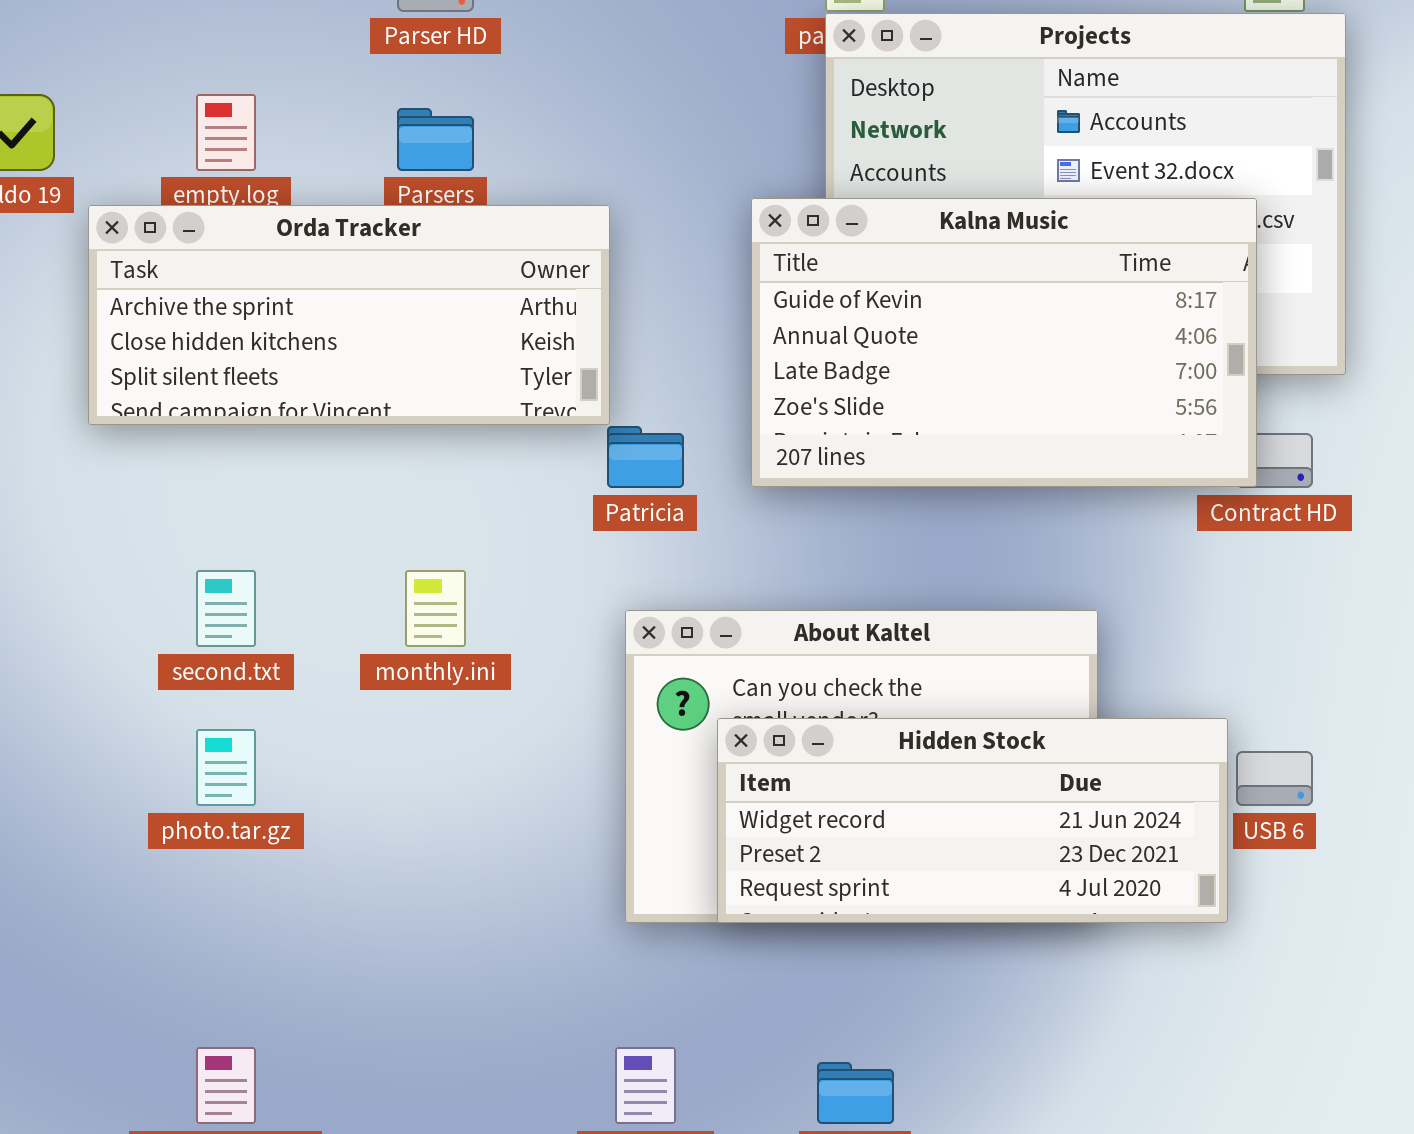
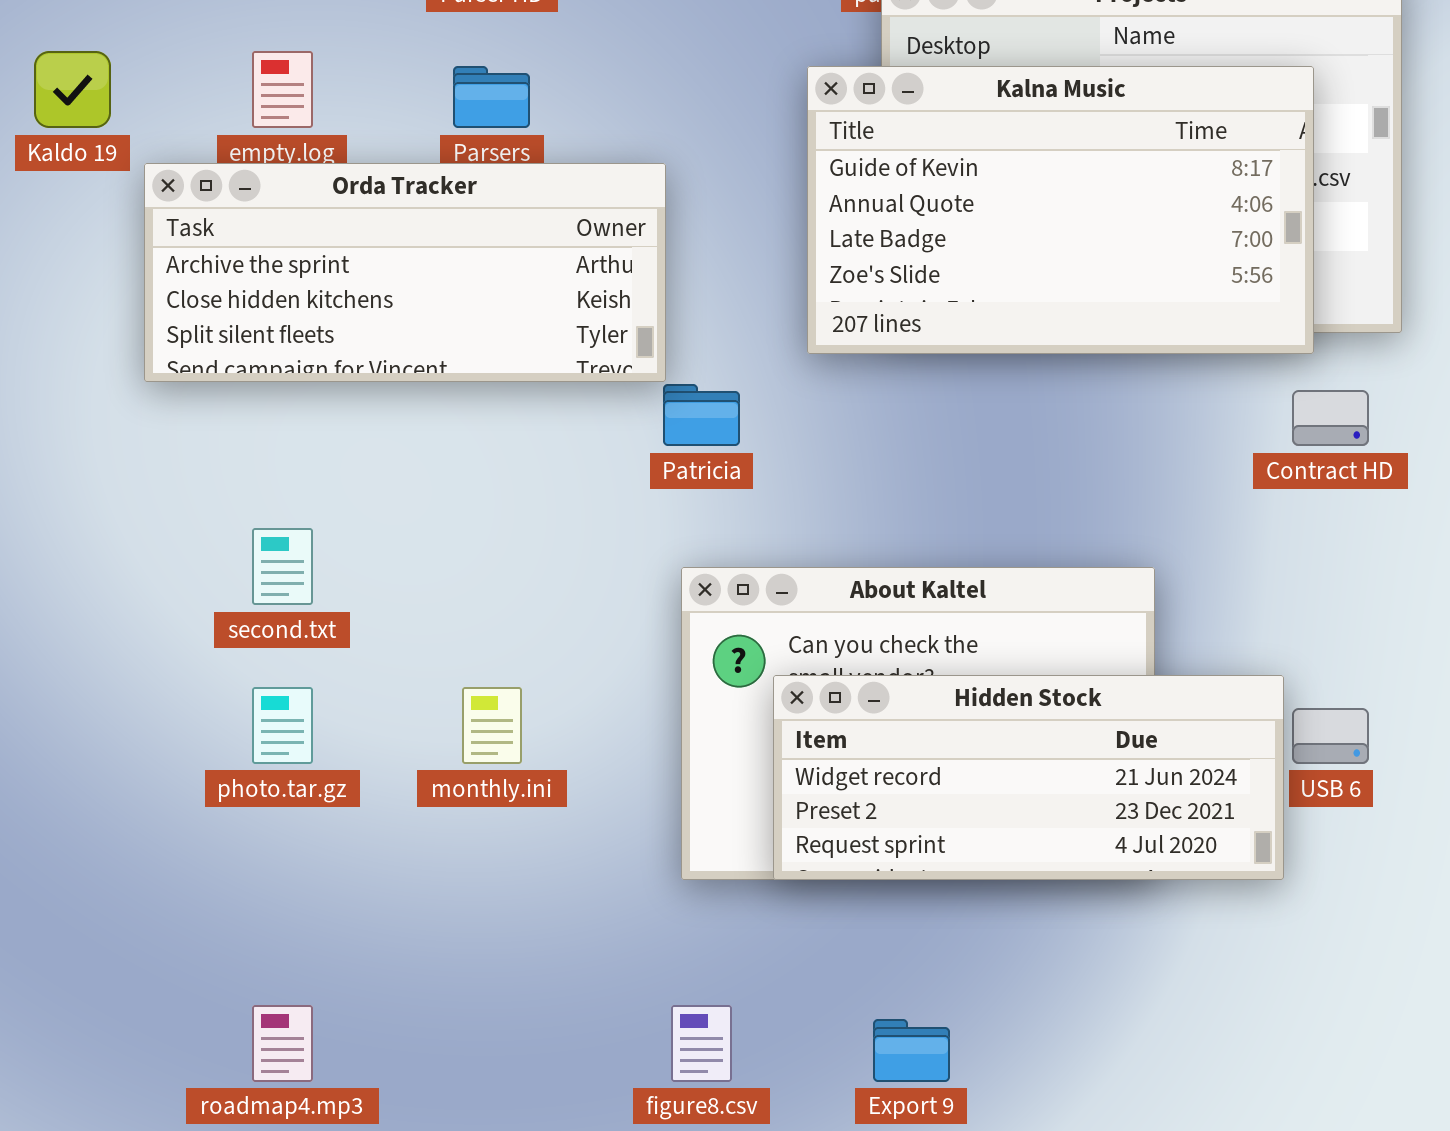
Kalna Music: [751,198,1257,487] -> [807,66,1314,354], moved
monthly.ini: [405,570,466,647] -> [462,687,522,764], moved

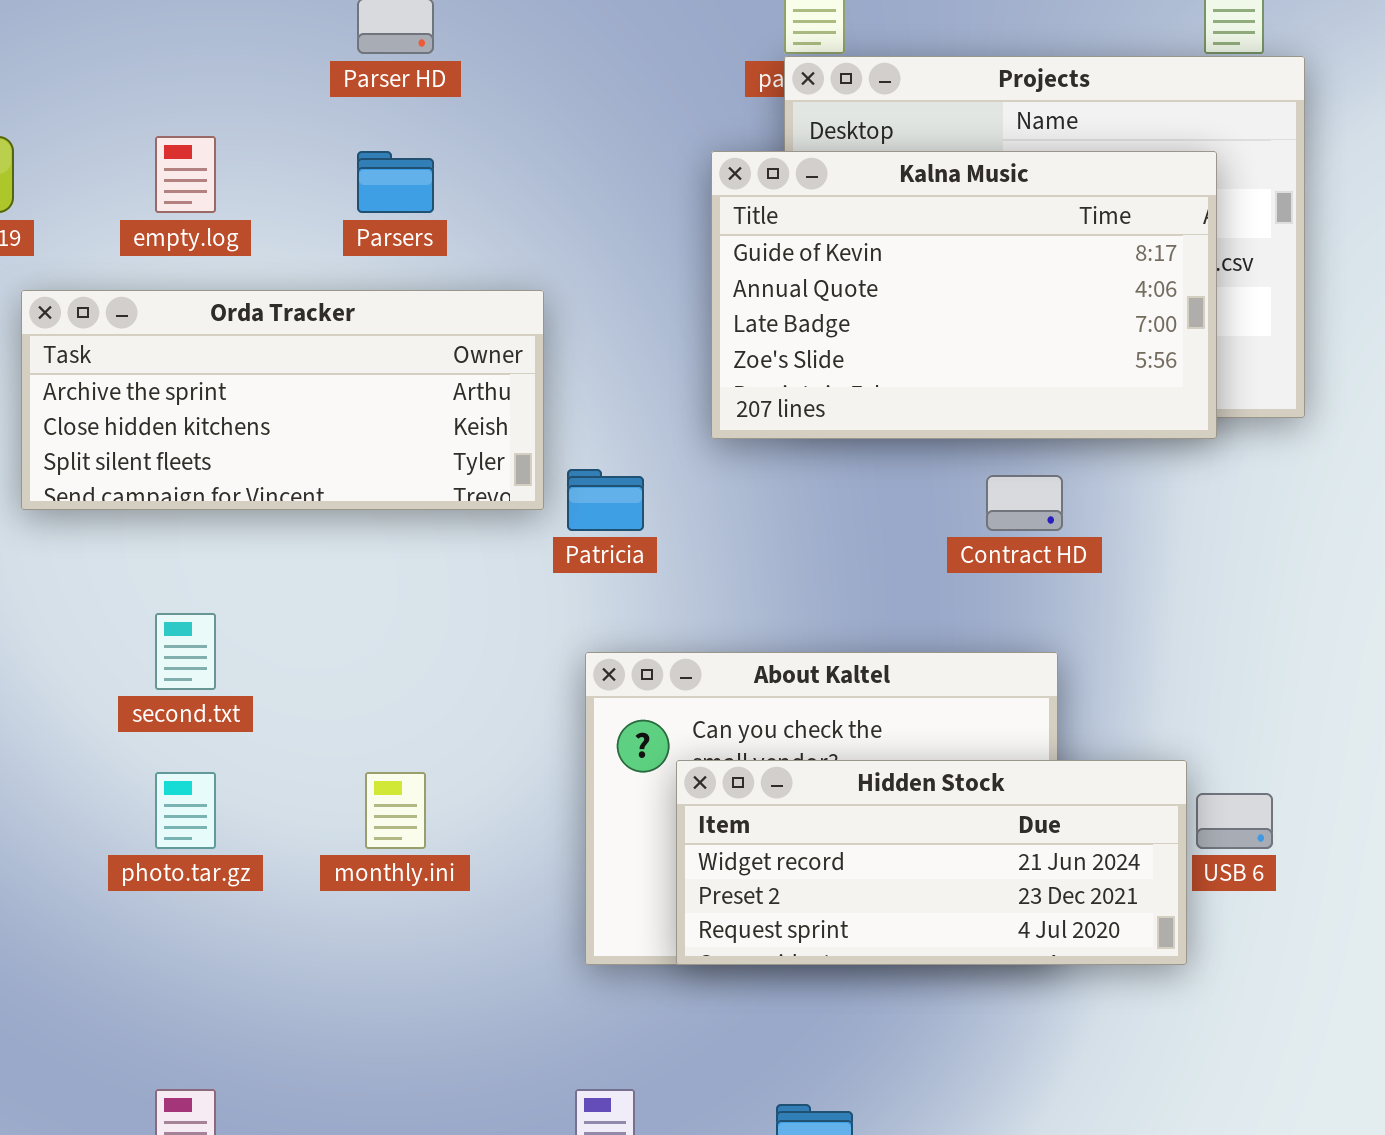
Orda Tracker: [144,163,666,382] -> [21,290,544,510], moved
Contract HD: [1292,390,1369,446] -> [986,475,1063,531], moved

